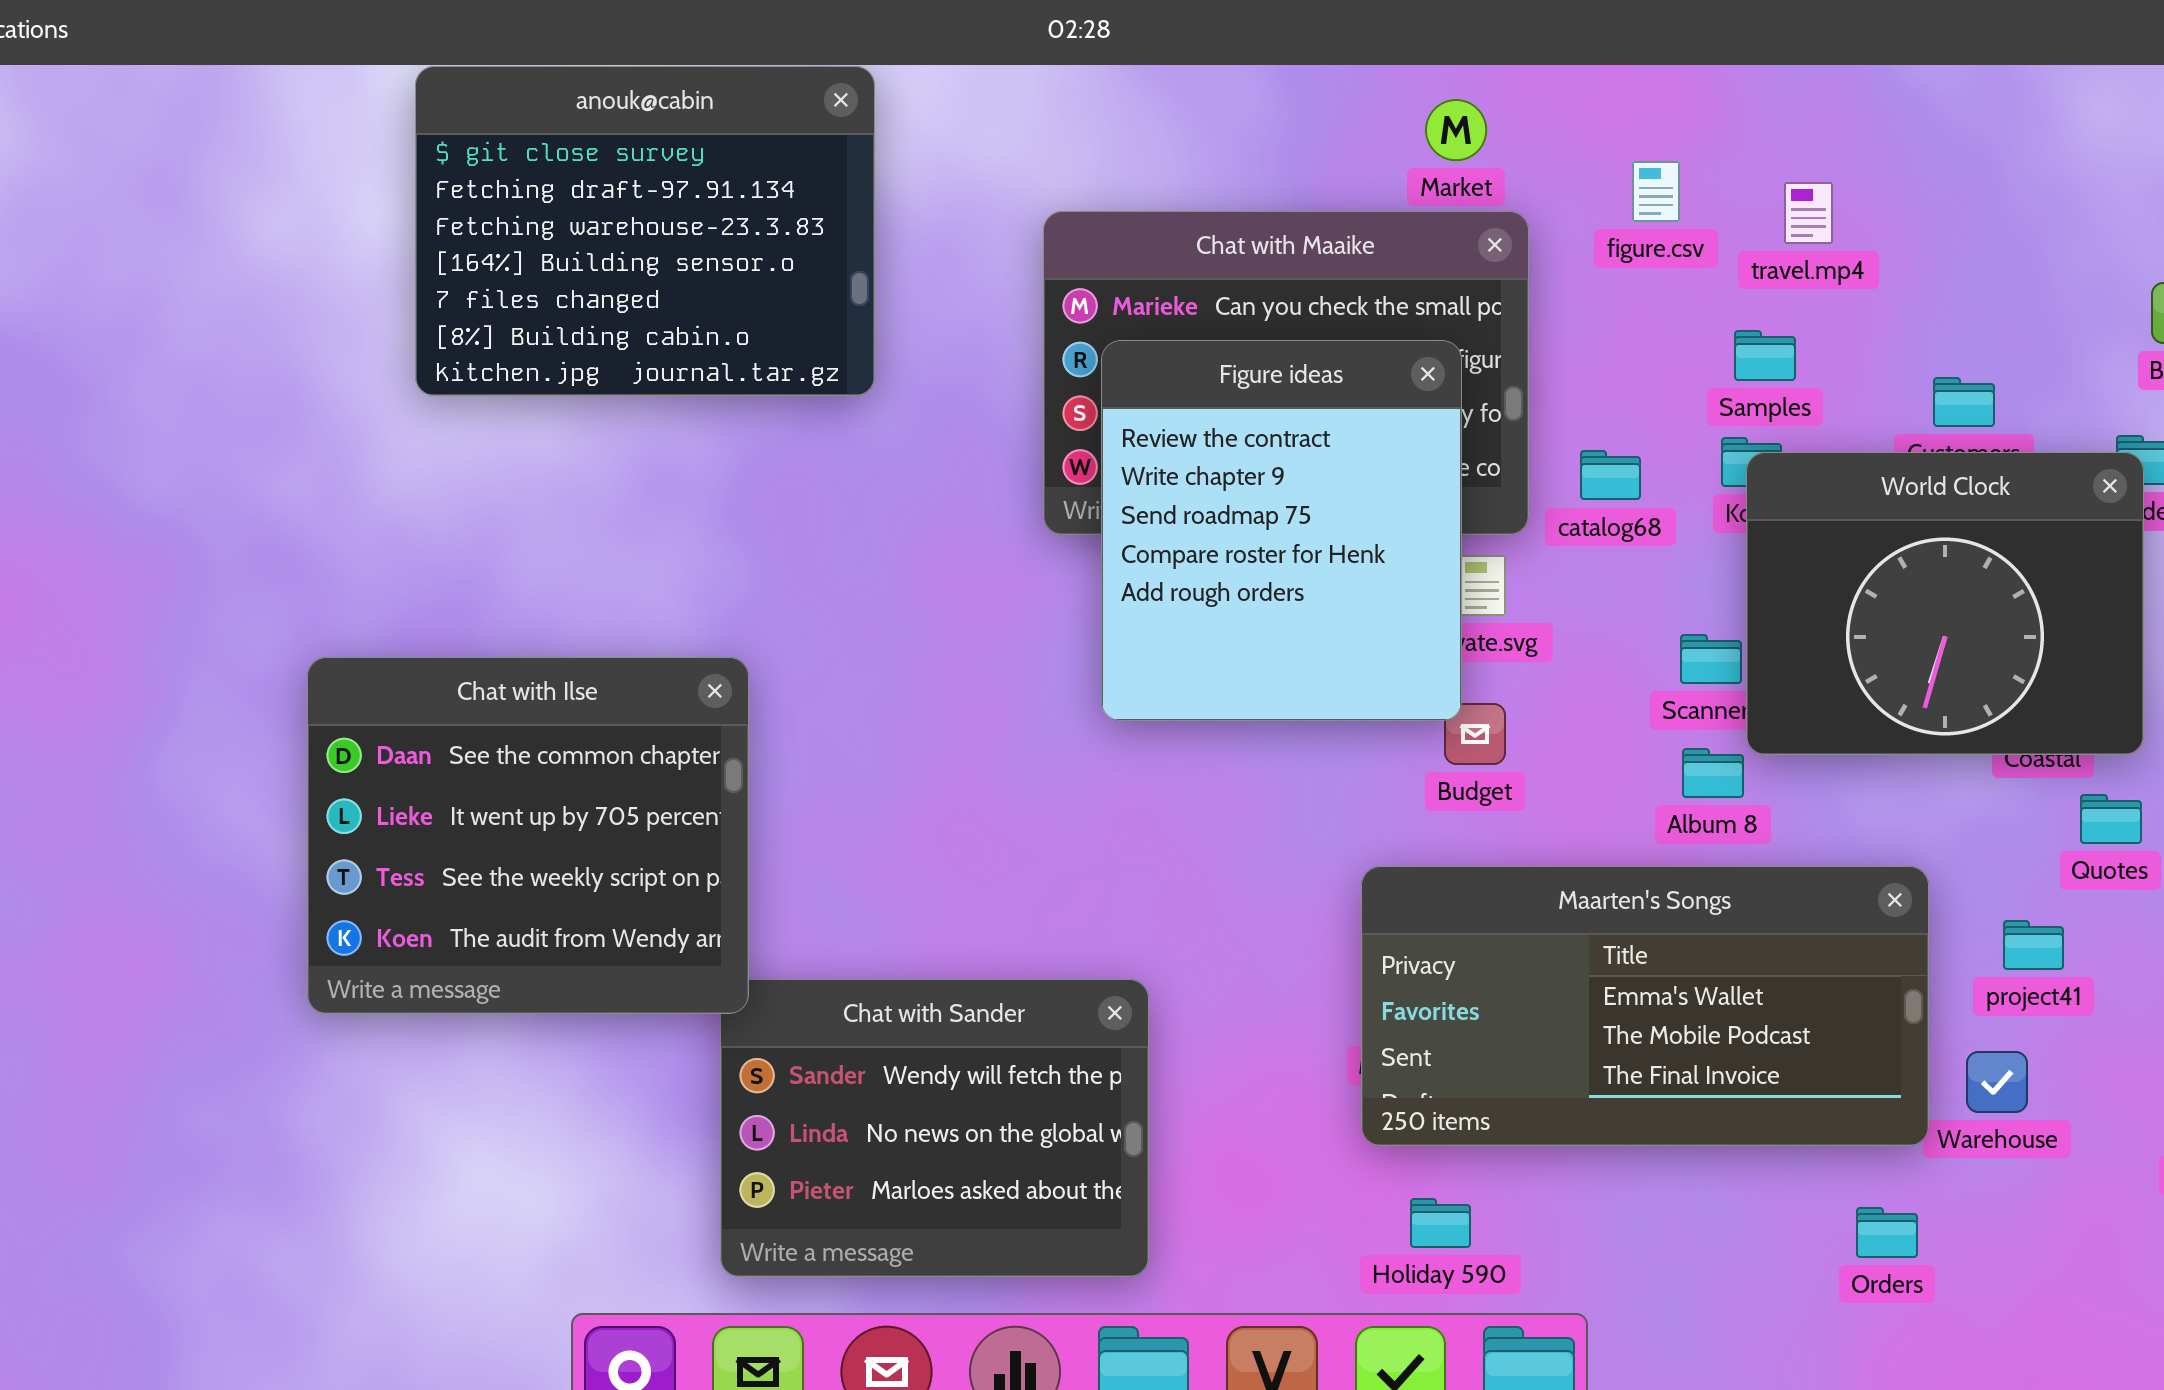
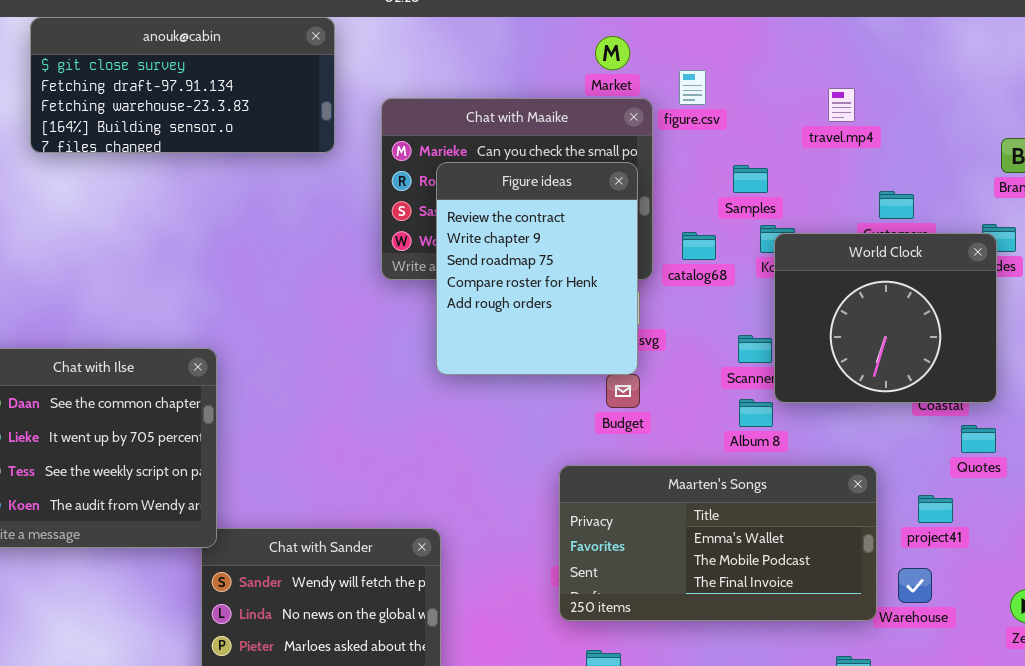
anouk@cabin: [415,66,875,396] -> [30,17,335,153], resized
figure.csv: [1632,161,1680,222] -> [679,70,706,105], moved
travel.mp4: [1784,182,1833,244] -> [828,88,855,122], moved
Samples: [1734,330,1796,381] -> [733,165,768,193], moved
Figure ideas: [1101,340,1462,721] -> [436,162,638,375], moved

